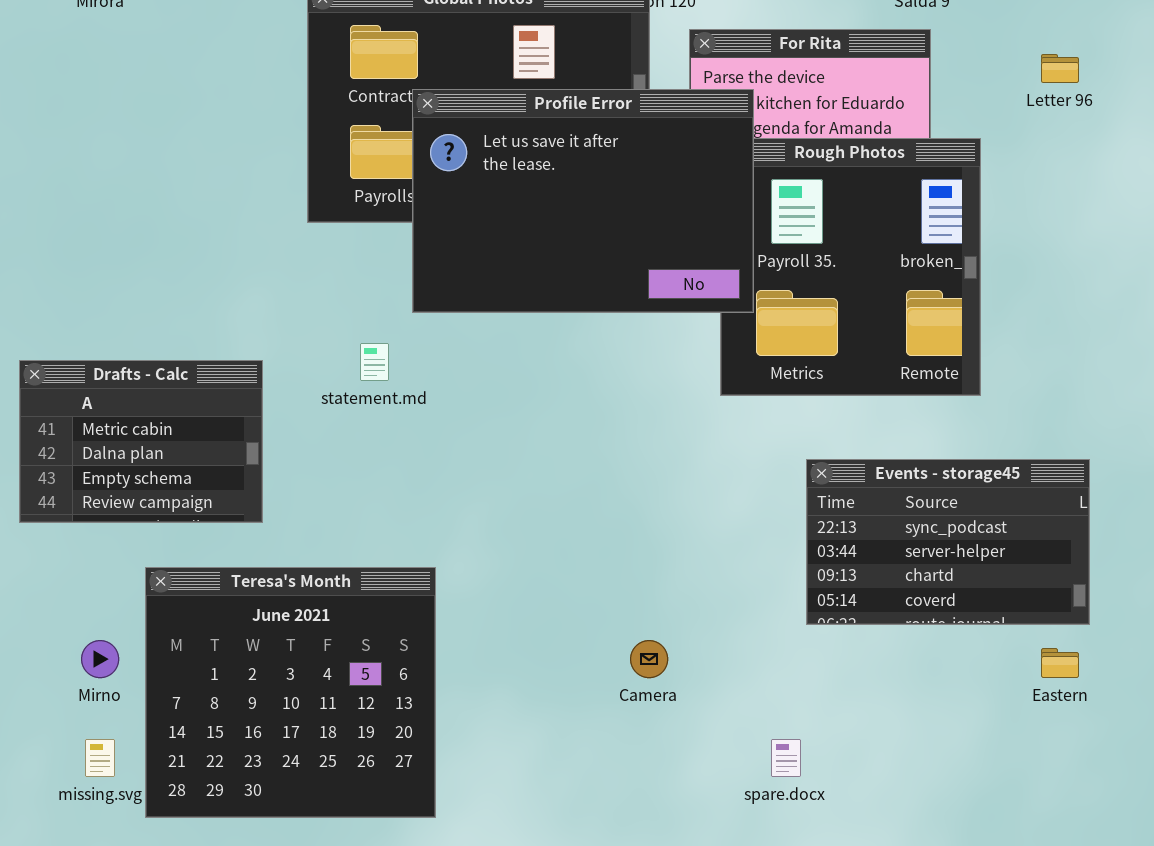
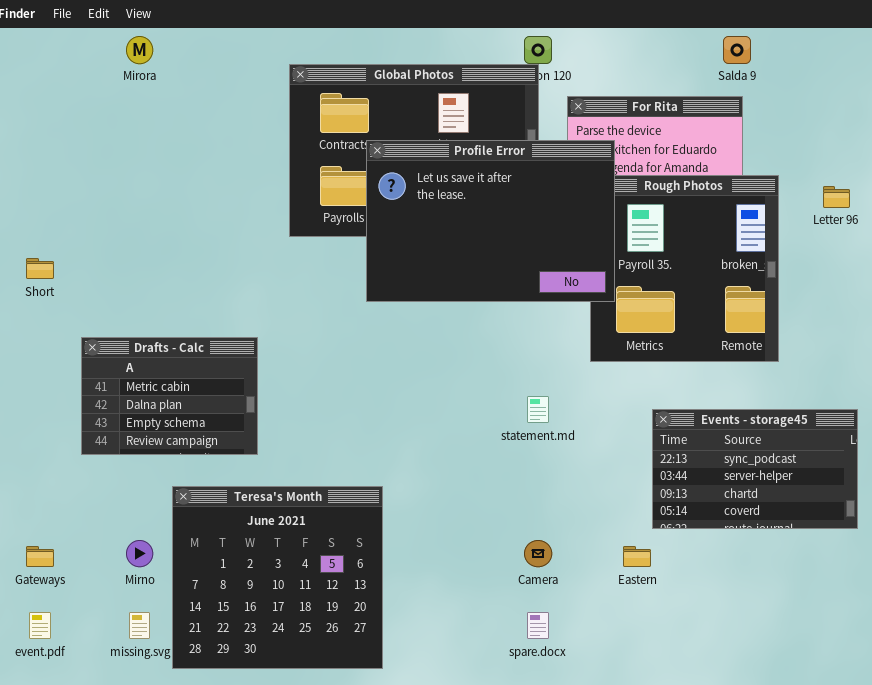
Letter 96: [1041,54,1079,83] -> [823,186,850,208], moved
statement.md: [360,343,389,381] -> [527,396,549,423], moved
Eastern: [1041,648,1079,678] -> [623,546,651,567], moved
spare.docx: [771,739,801,777] -> [527,612,549,639], moved

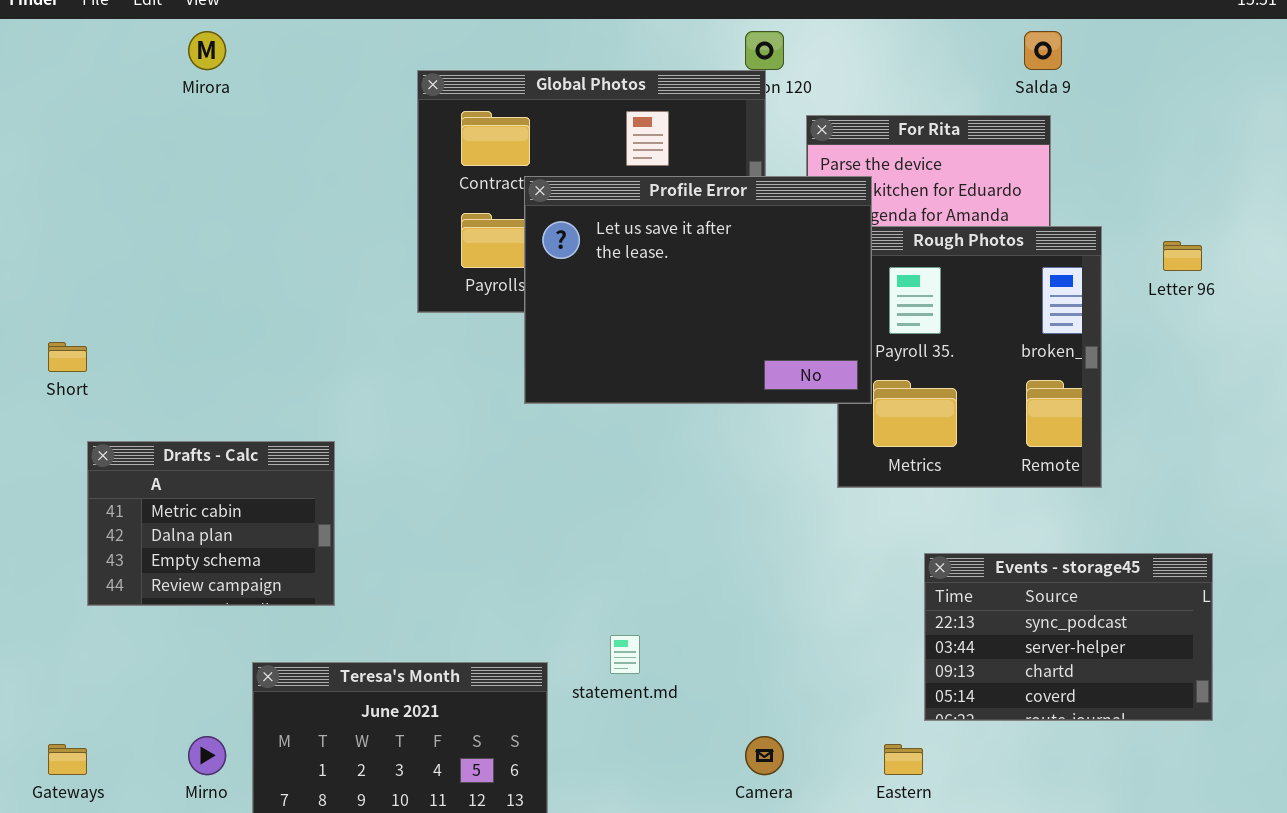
Drafts - Calc: [81,337,258,455] -> [87,441,335,606], moved
statement.md: [527,396,549,423] -> [610,635,640,674], moved

